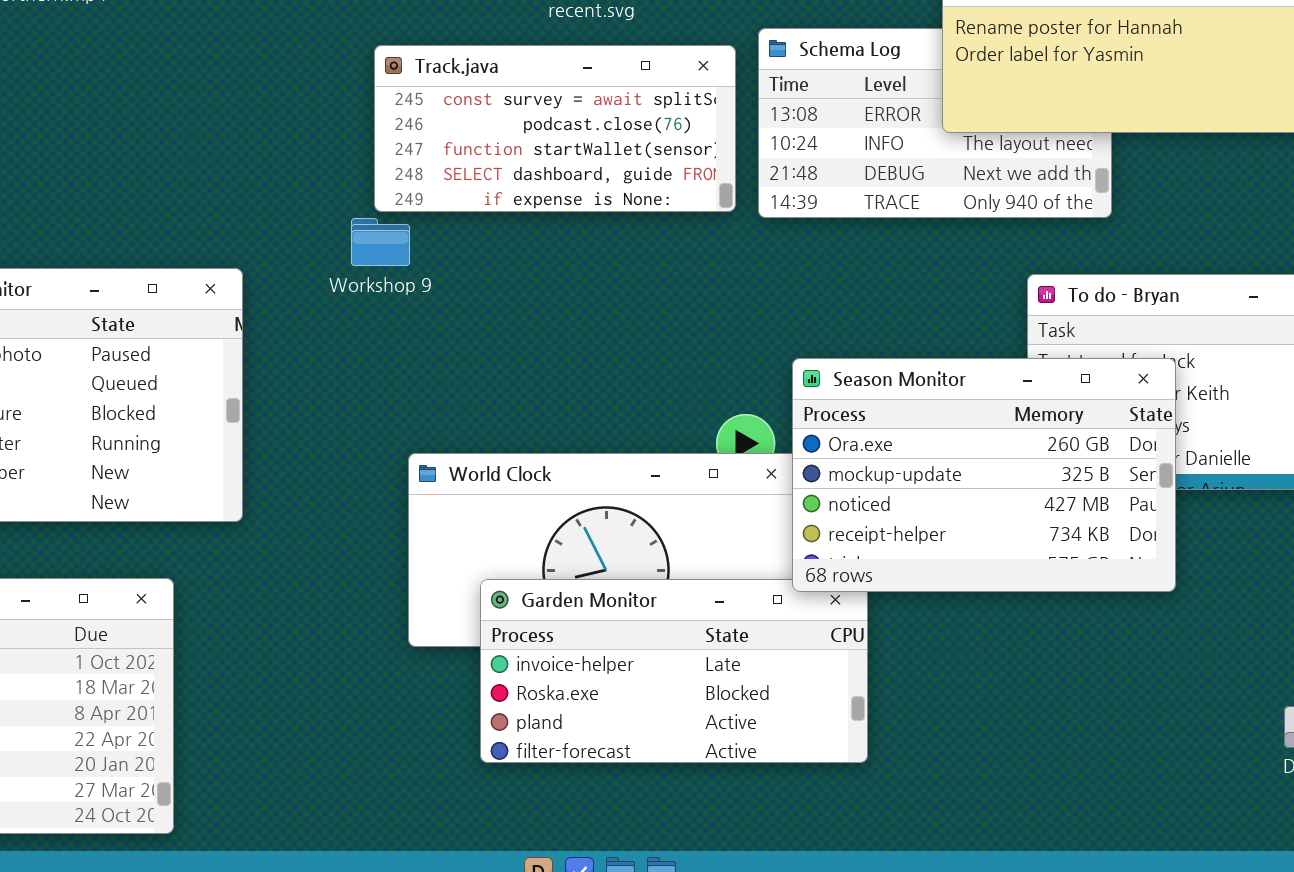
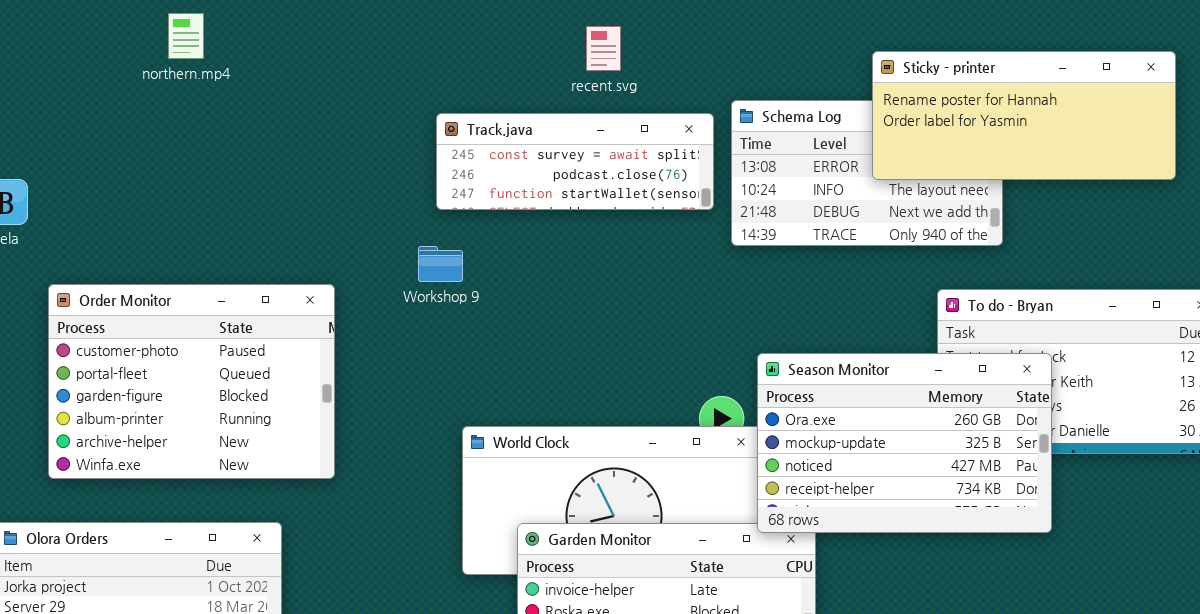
Track.java: [374,45,736,212] -> [436,113,714,210], resized

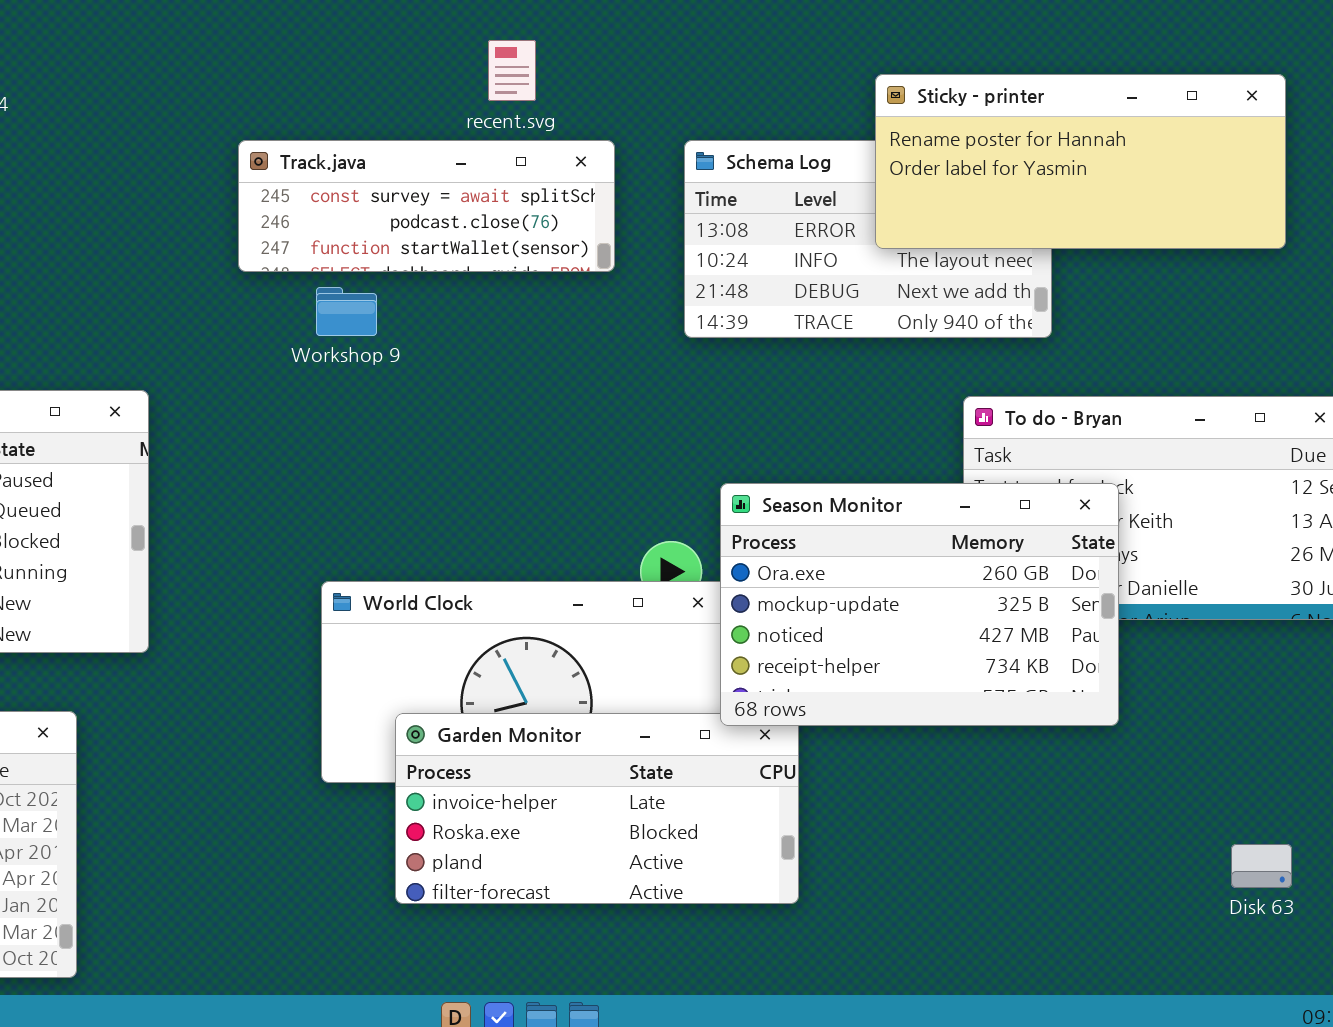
Track.java: [436,113,714,210] -> [238,140,615,272], moved
Workshop 9: [418,246,463,282] -> [316,287,377,336], moved

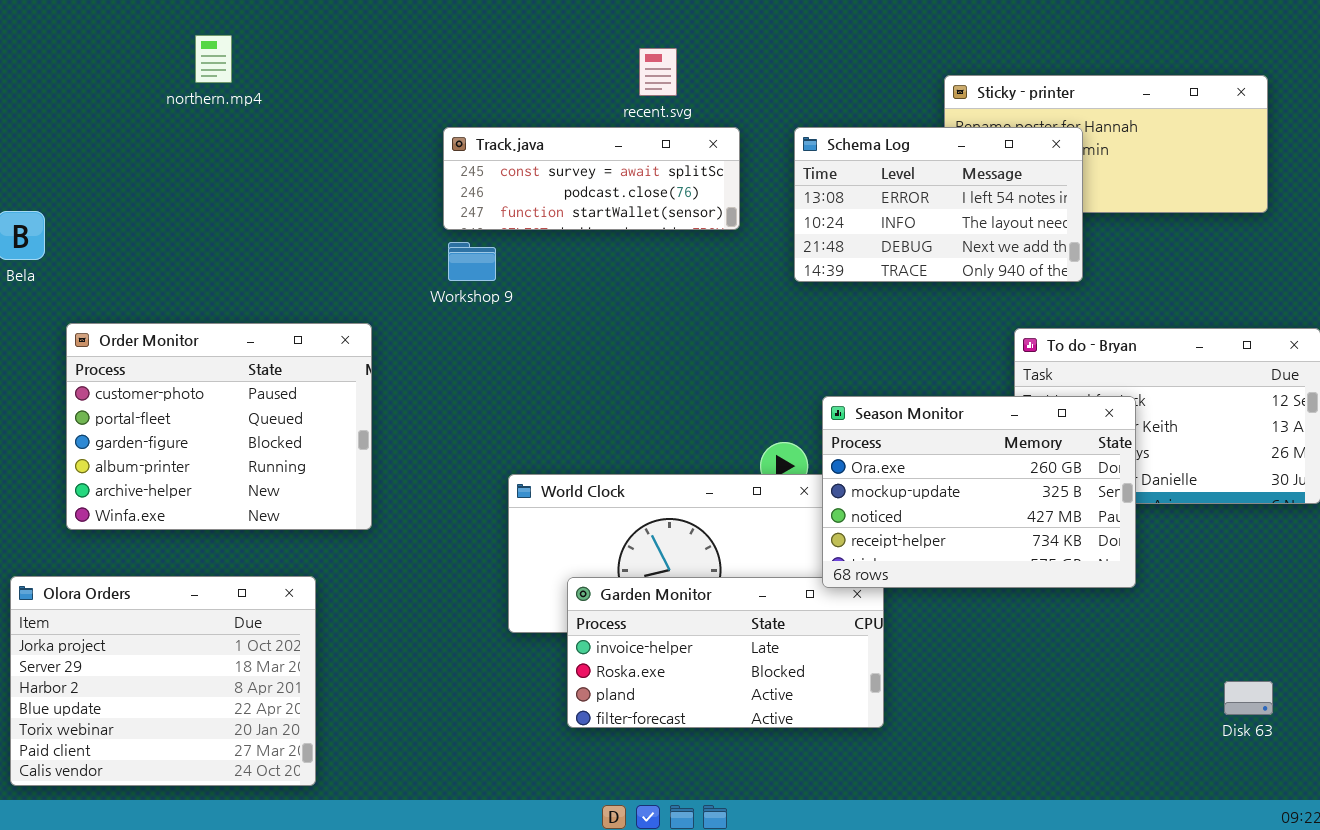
Schema Log: [684,140,1052,338] -> [794,127,1083,282], raised
Workshop 9: [316,287,377,336] -> [448,242,496,281], moved

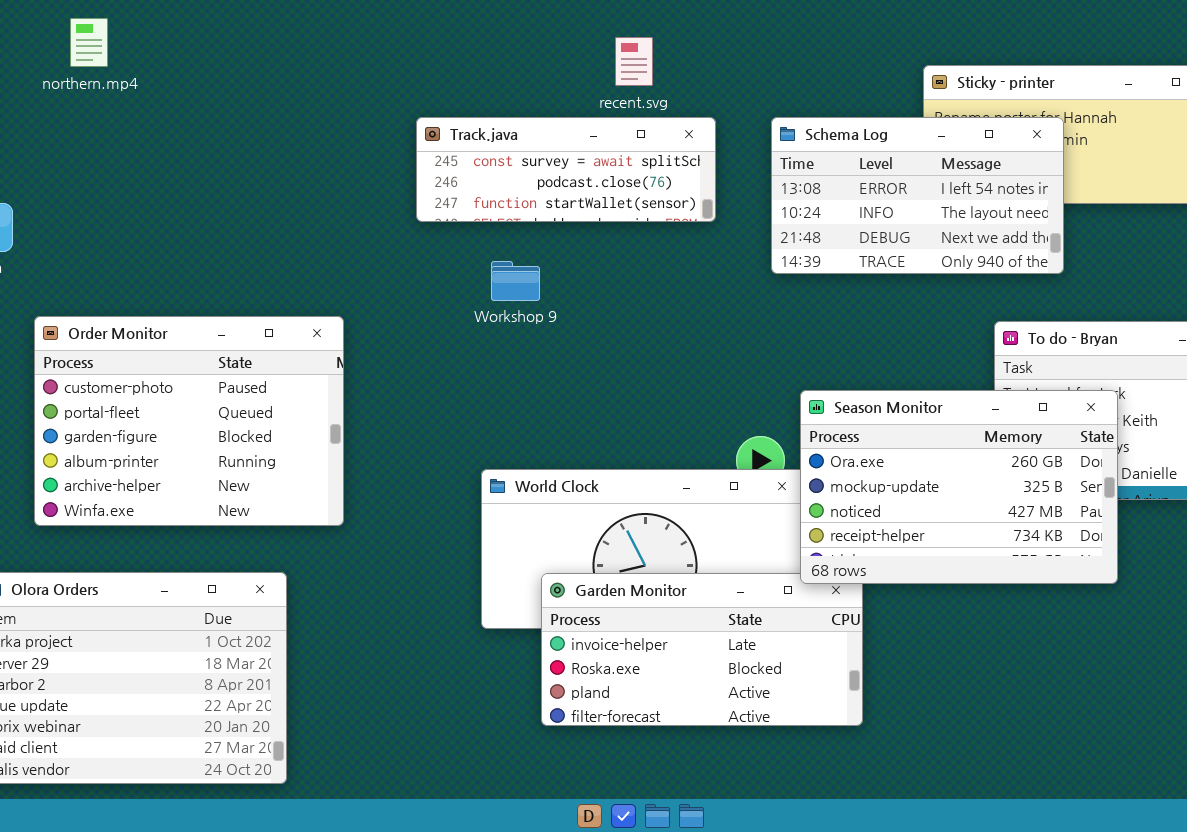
northern.mp4: [195,35,232,83] -> [70,18,108,67], moved
Workshop 9: [448,242,496,281] -> [491,261,540,301], moved

